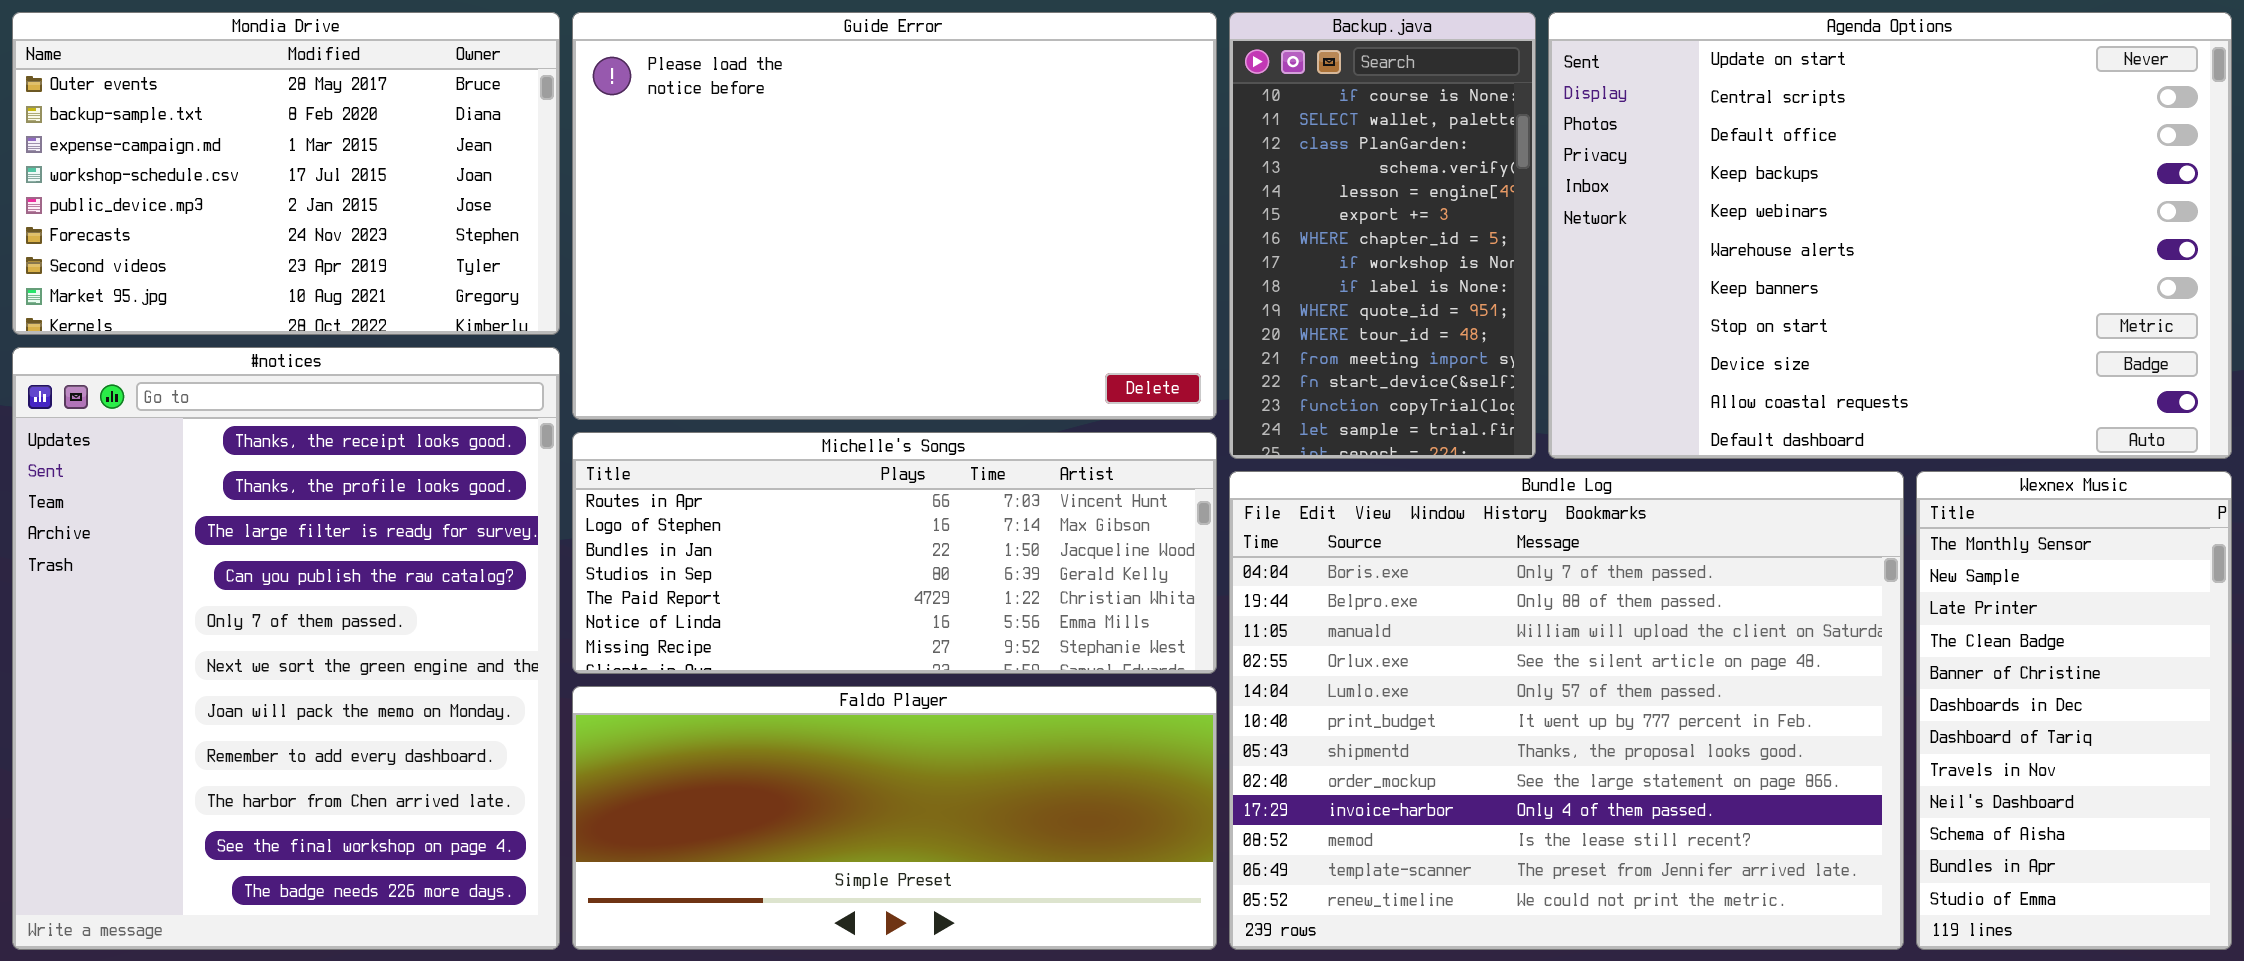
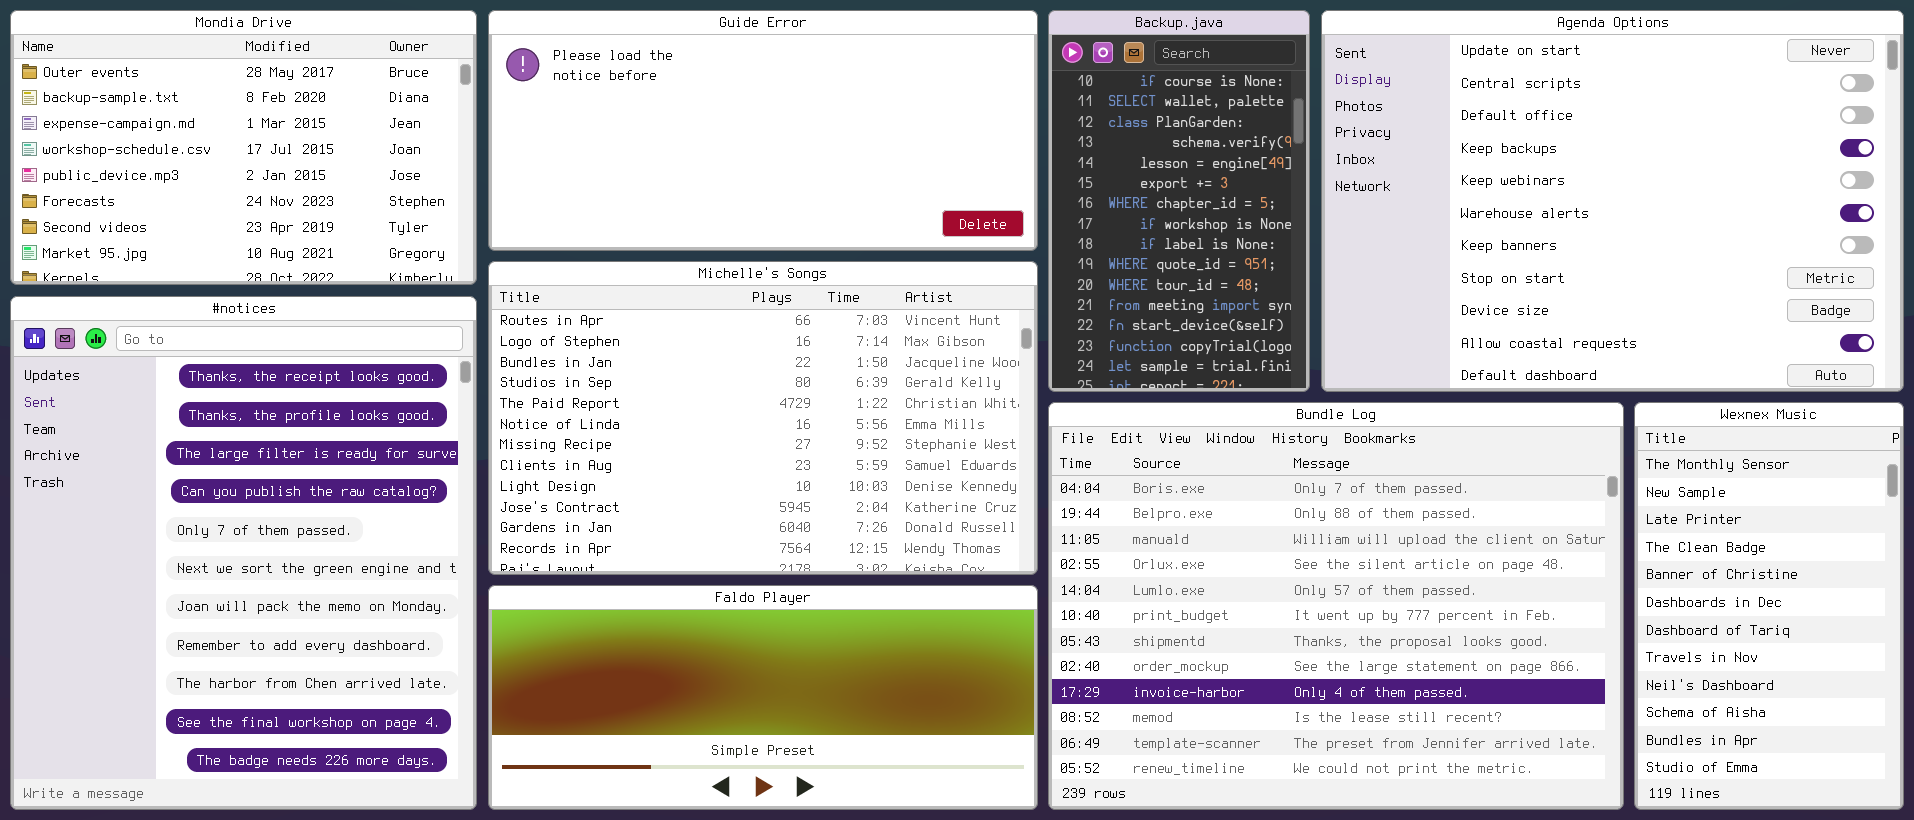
Guide Error: [572,12,1217,420] -> [488,10,1038,251], resized
Michelle's Songs: [572,432,1217,674] -> [488,261,1038,575], resized

